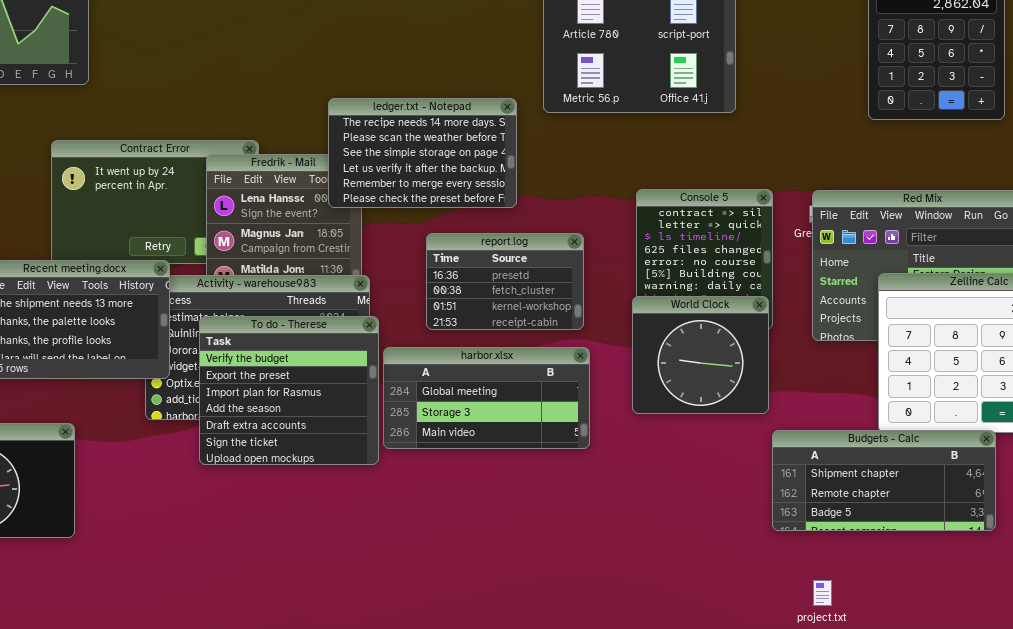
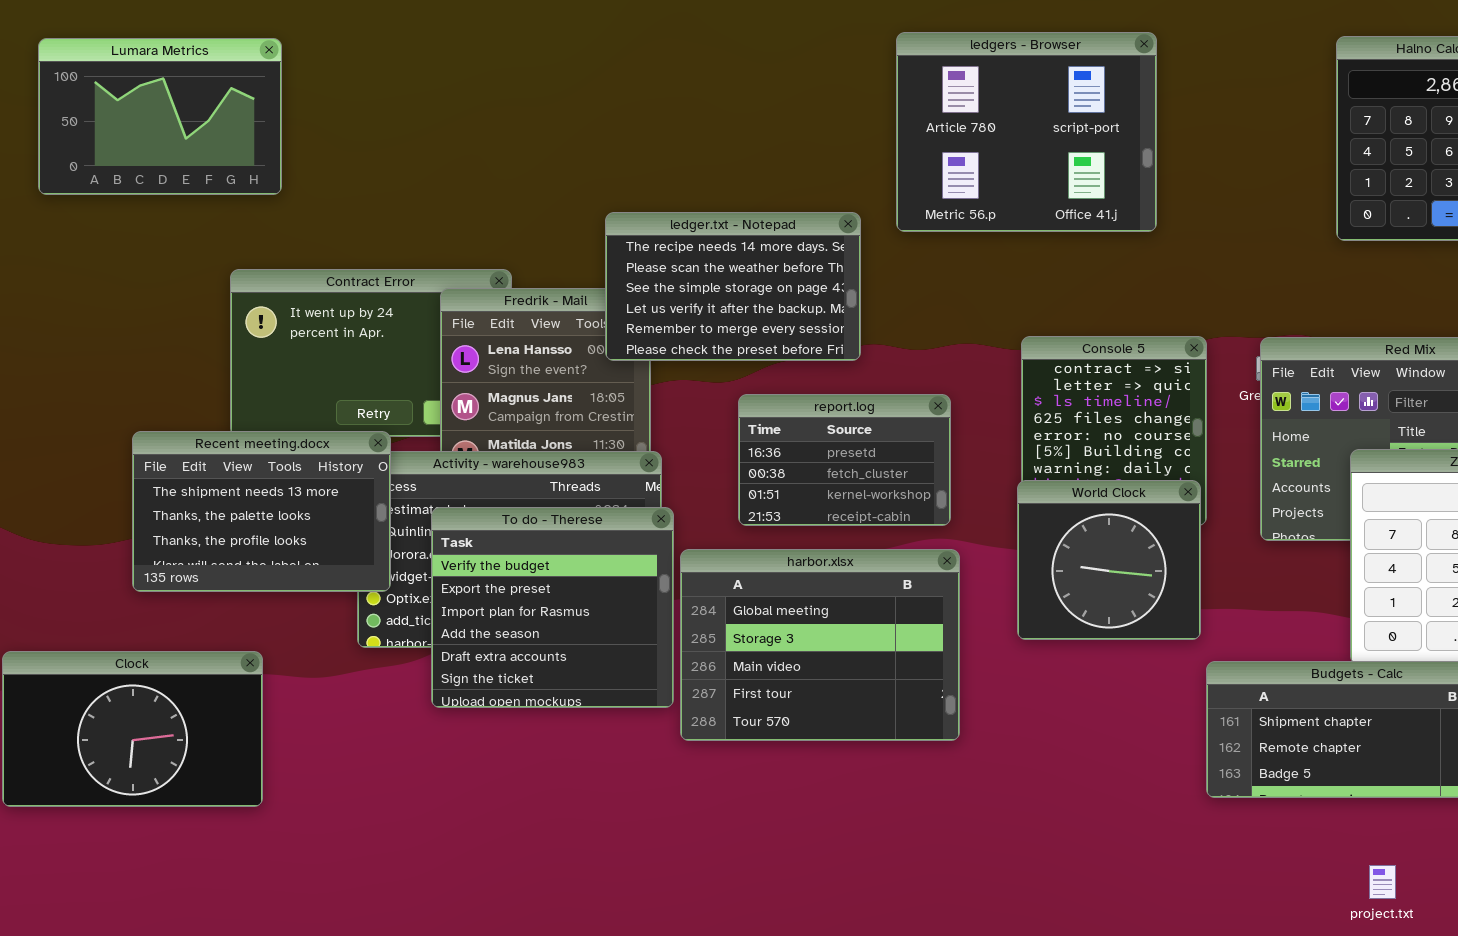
harbor.xlsx: [383,347,590,449] -> [680,549,960,741], resized
project.txt: [813,580,832,606] -> [1369,865,1396,899], moved

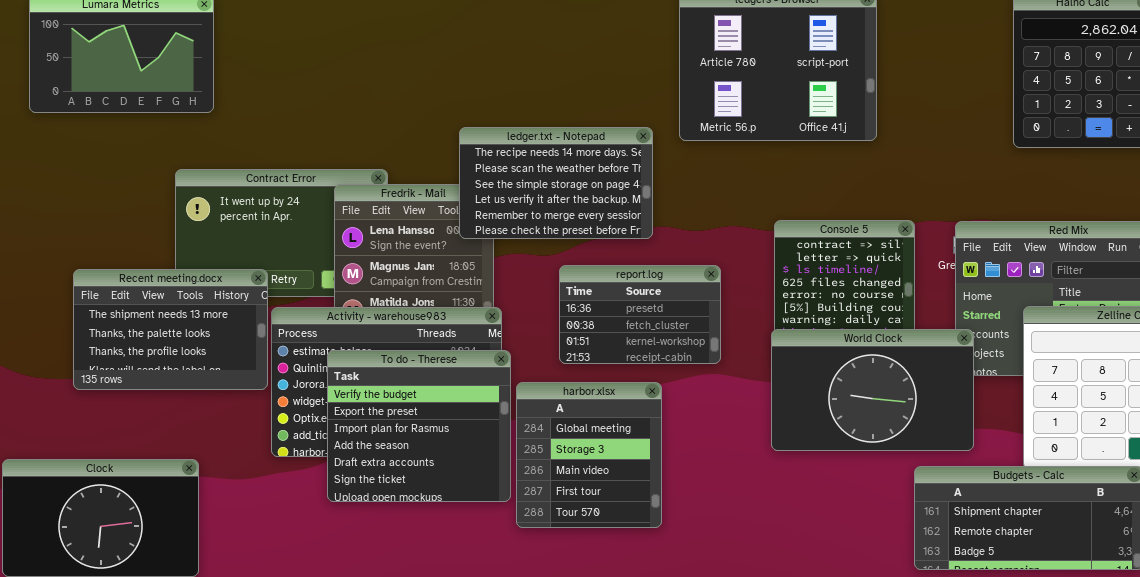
Recent meeting.docx: [132,431,391,592] -> [73,269,268,390], moved
World Clock: [1017,480,1201,640] -> [771,329,974,451], resized
harbor.xlsx: [680,549,960,741] -> [516,382,662,528], resized

